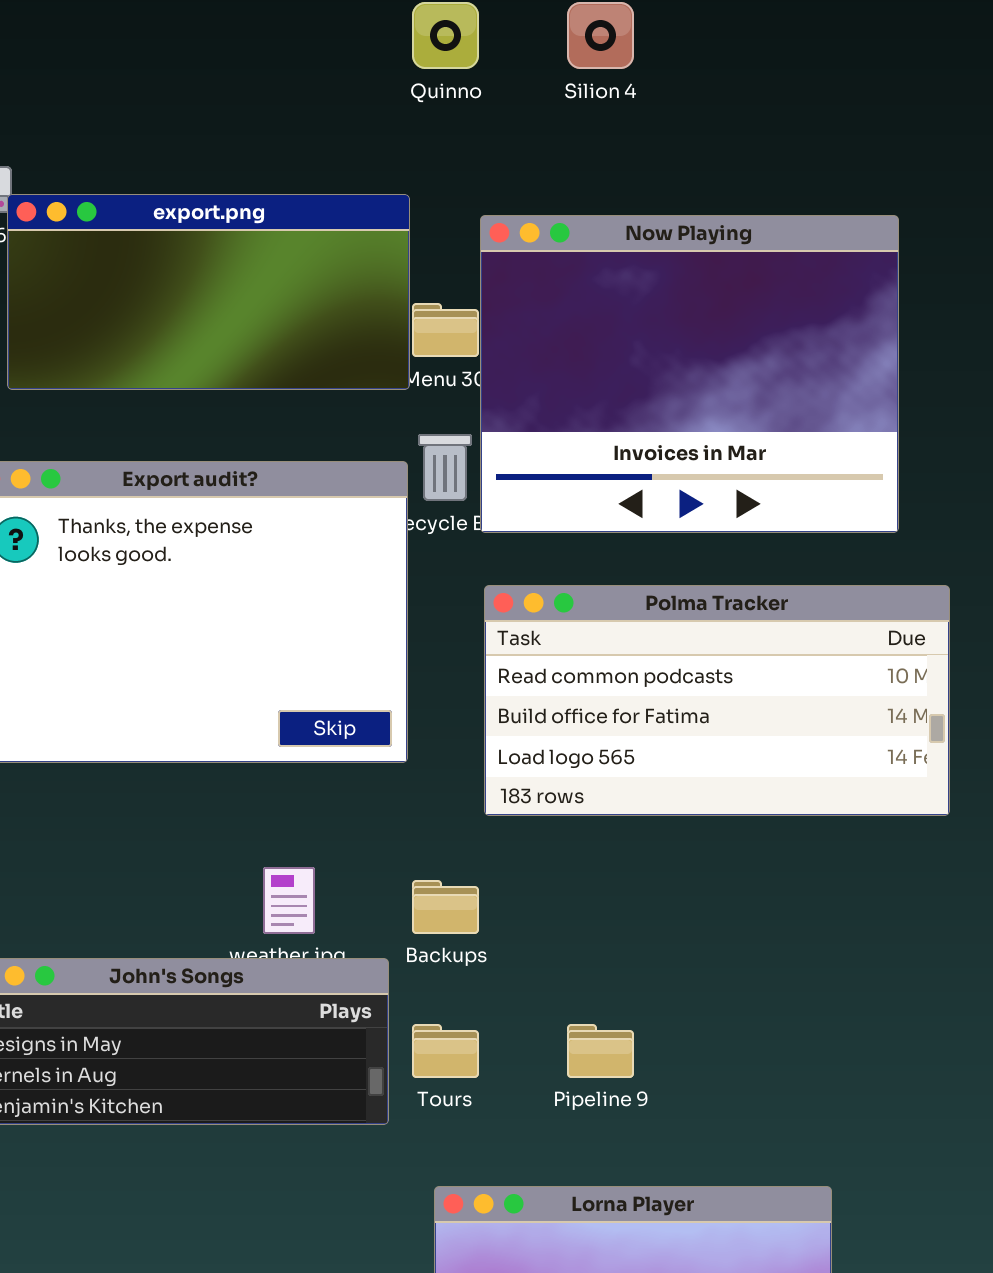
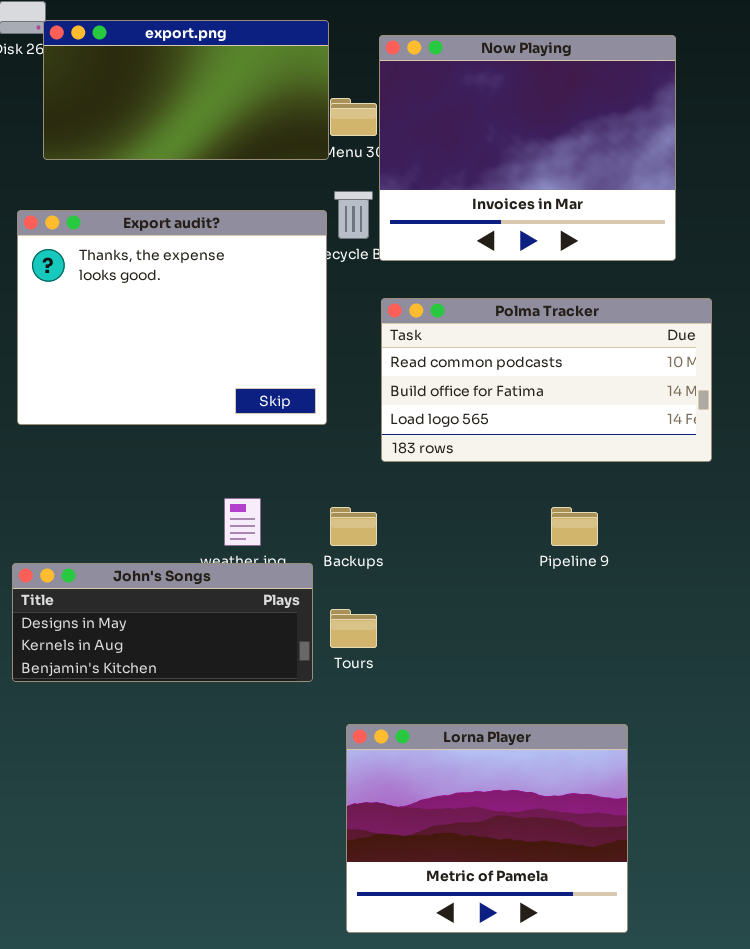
Pipeline 9: [567,1024,634,1078] -> [551,507,598,546], moved

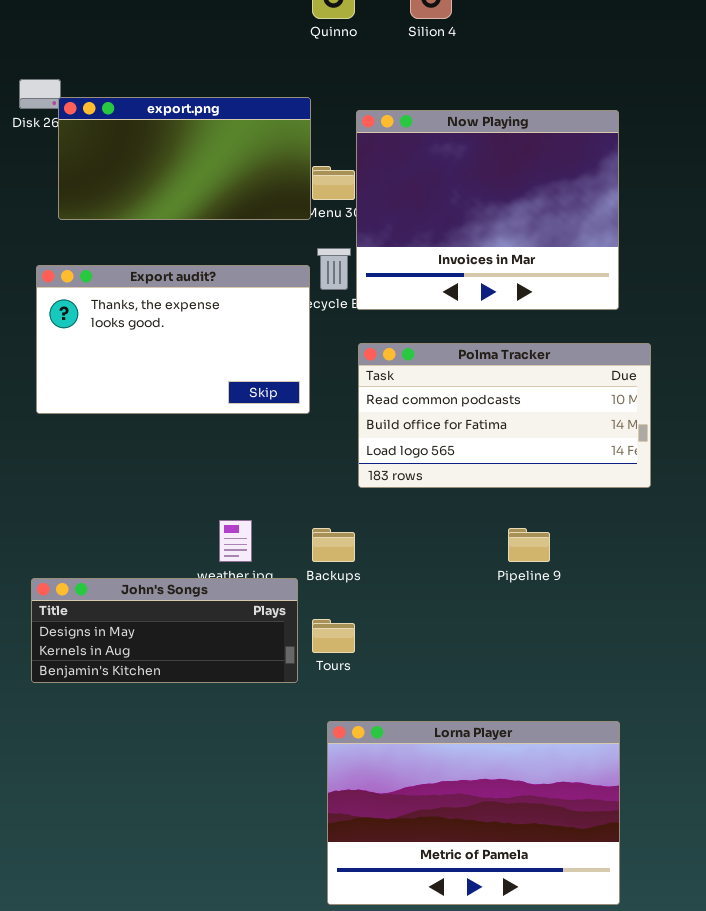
Export audit?: [17,210,327,425] -> [36,265,310,414], resized
Lorna Player: [346,724,628,933] -> [327,721,620,905], resized

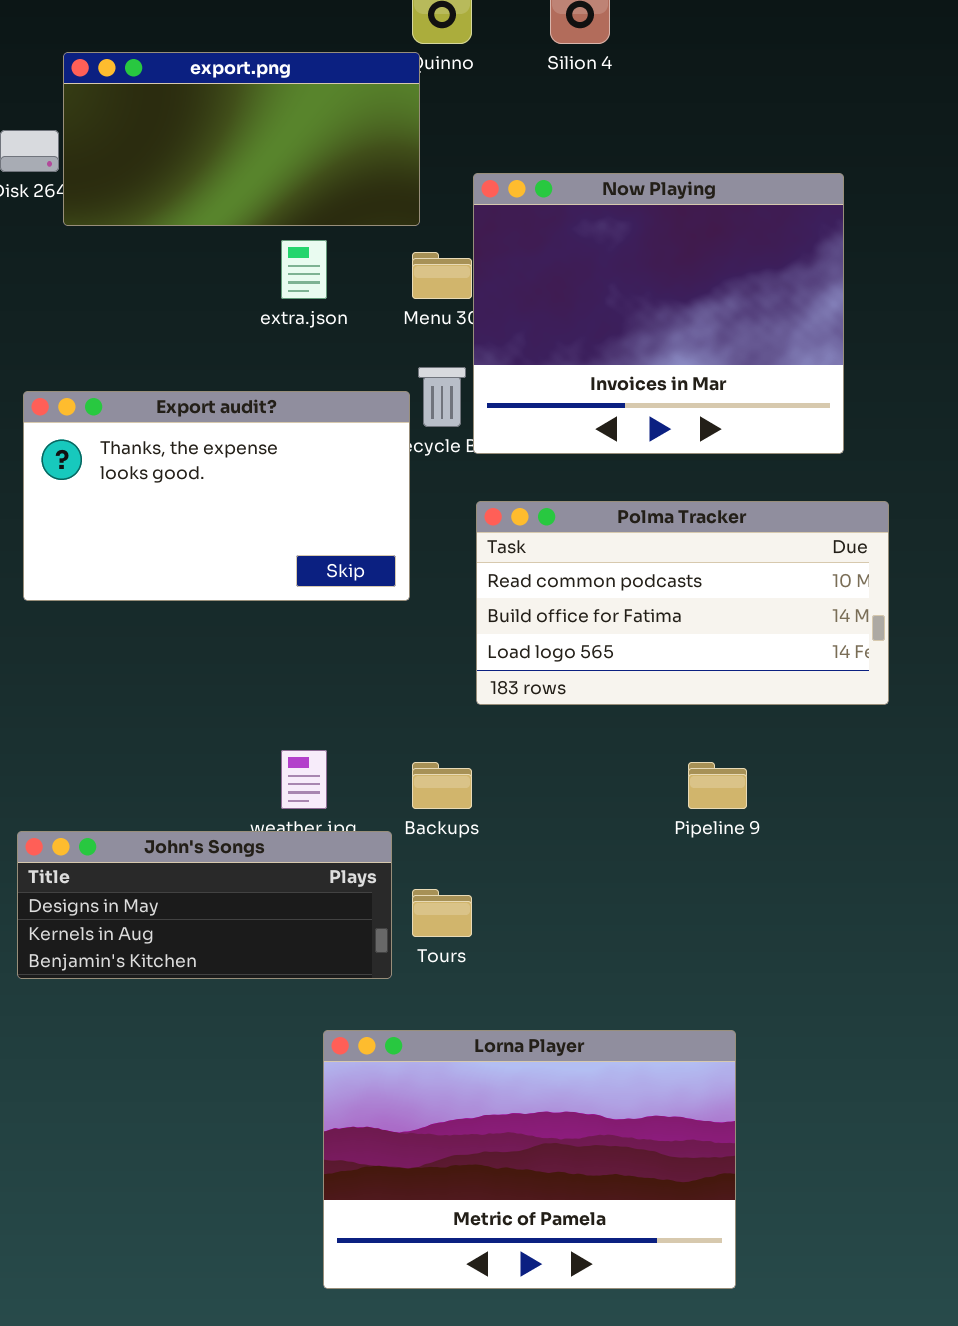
export.png: [58,97,311,220] -> [63,52,420,226], moved
Lorna Player: [327,721,620,905] -> [323,1030,736,1289], moved

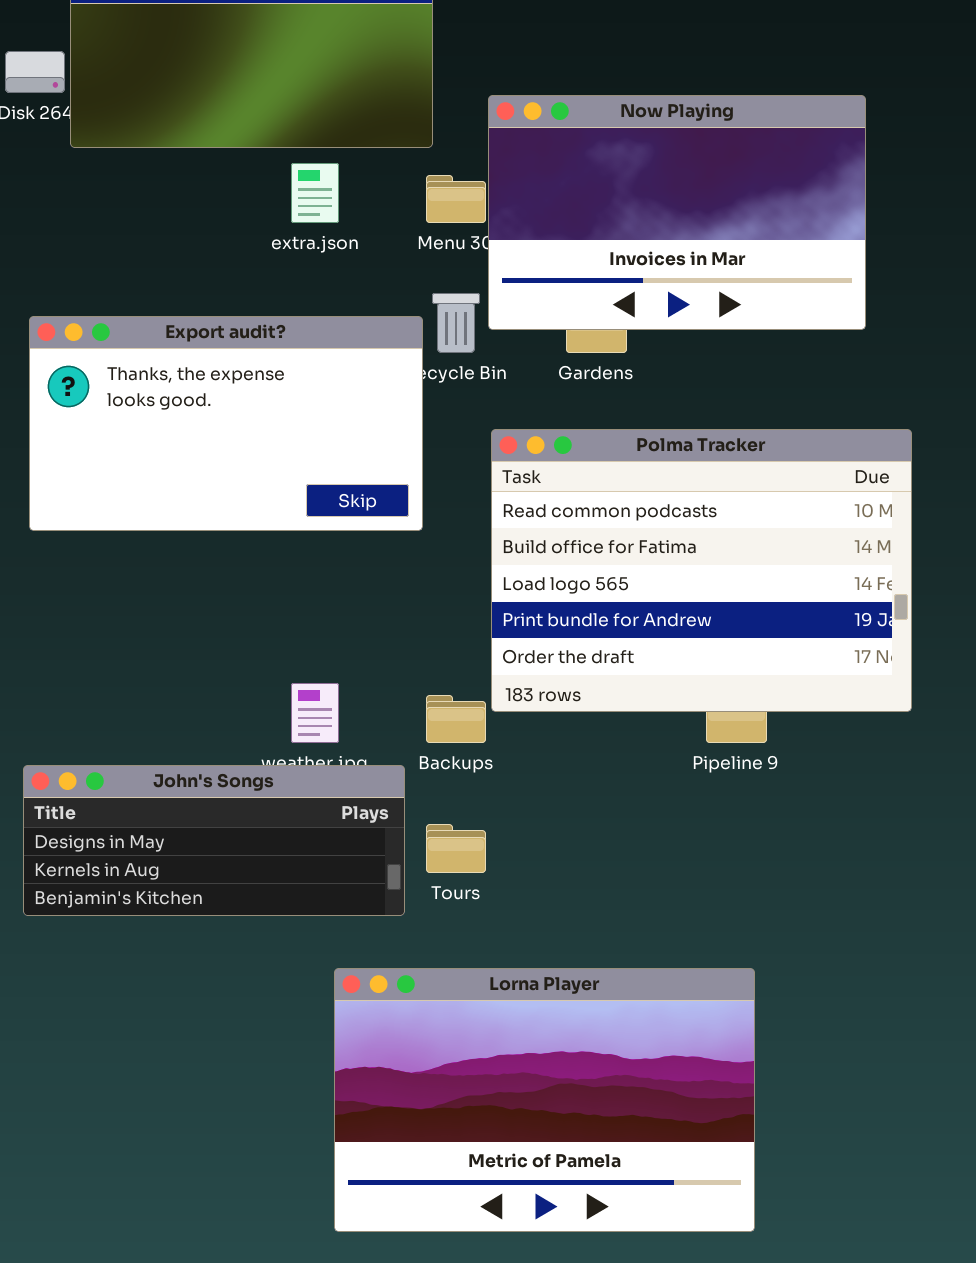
Now Playing: [473,173,844,454] -> [488,95,866,330], resized
Polma Tracker: [476,501,889,705] -> [491,429,912,712], resized

